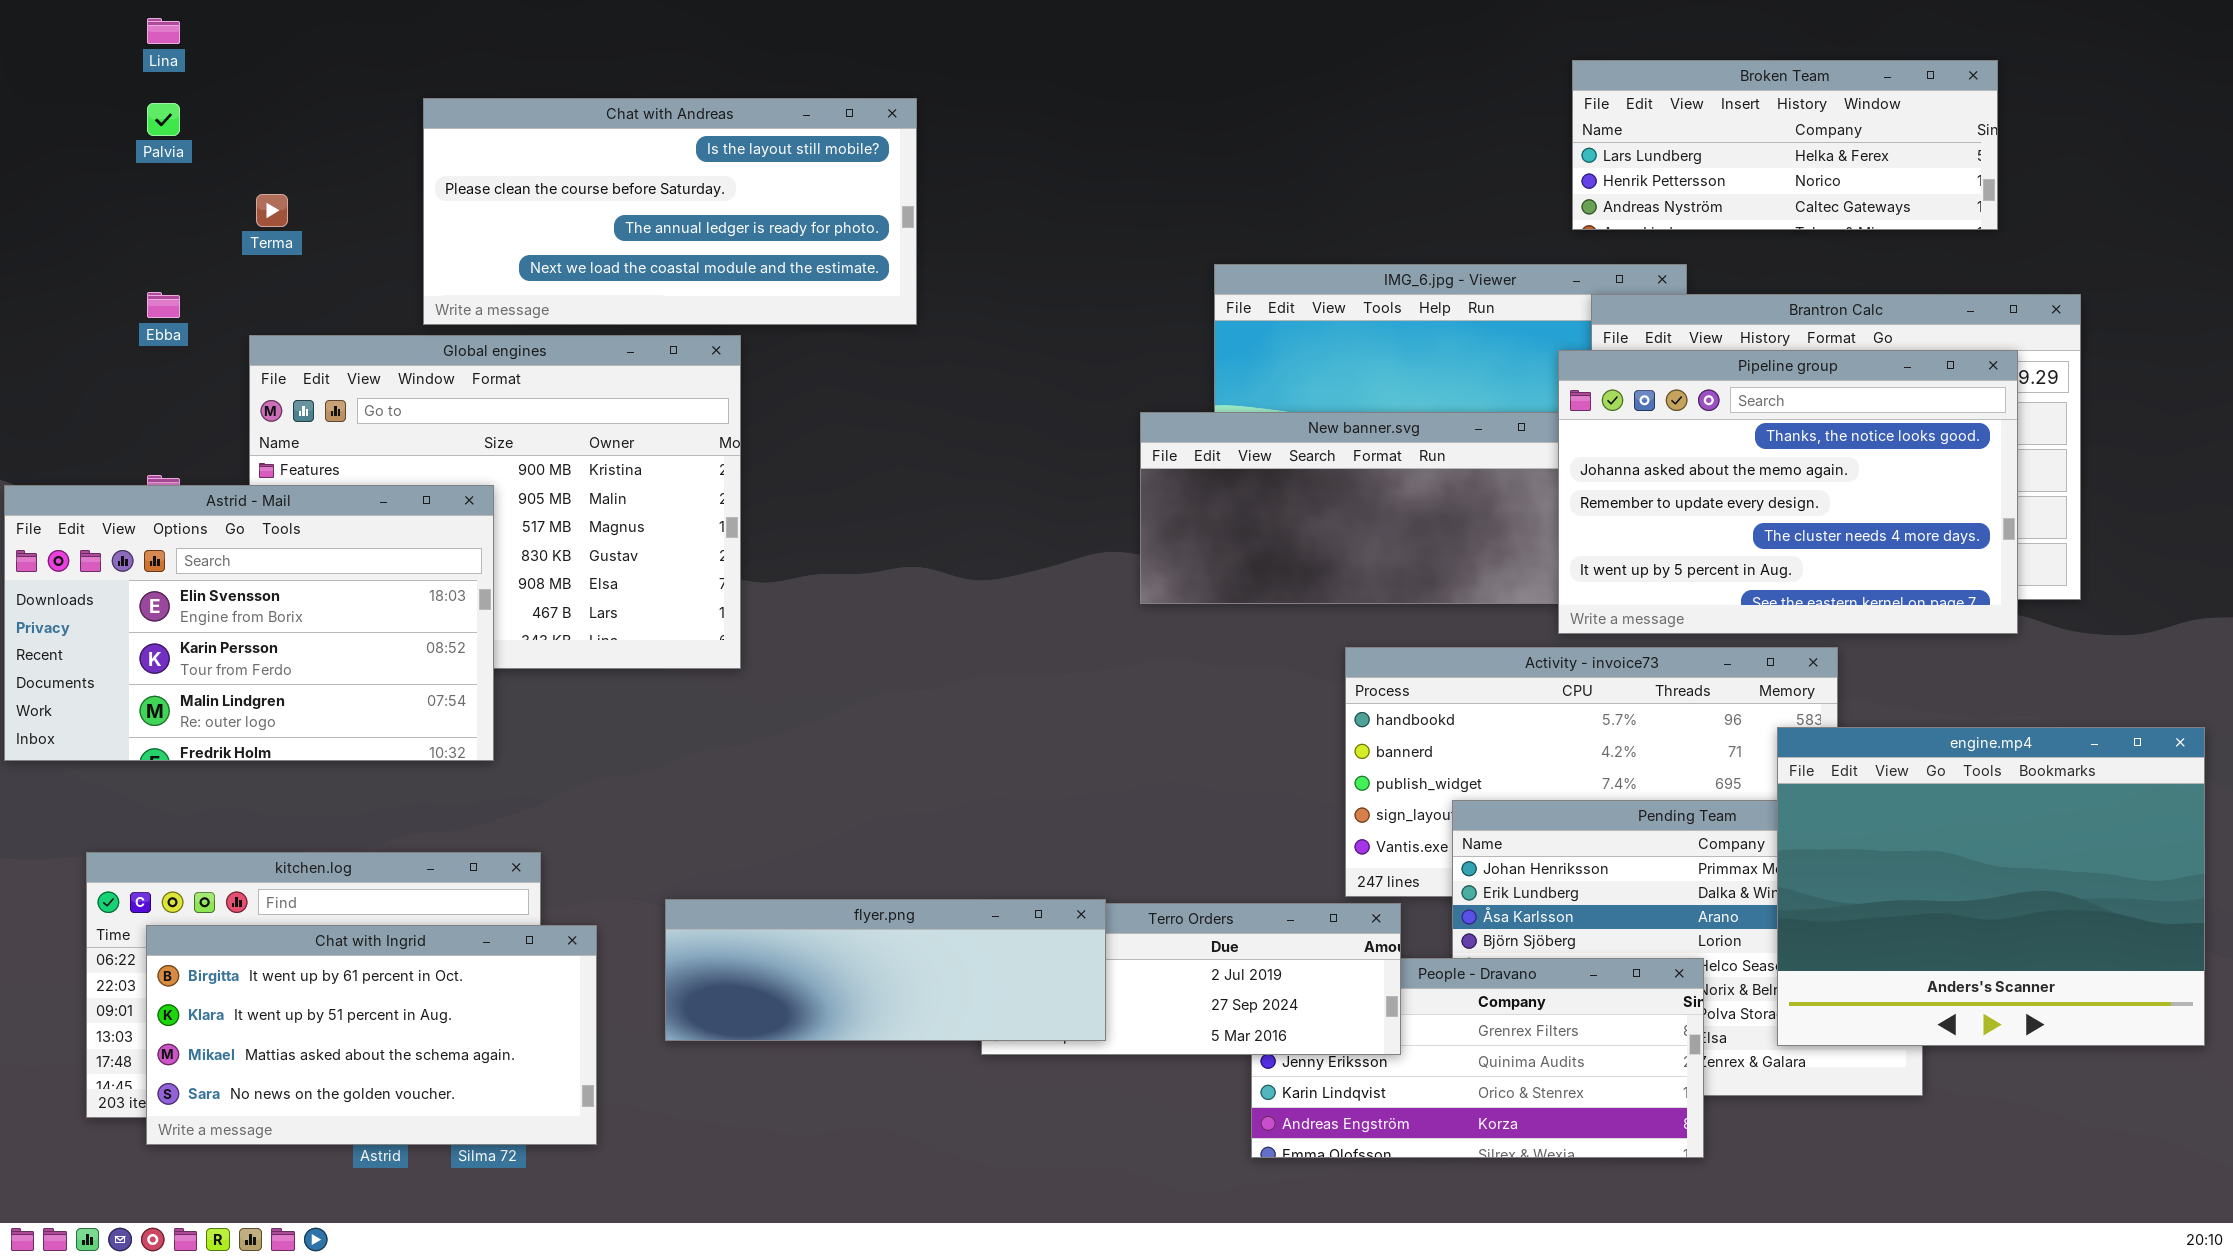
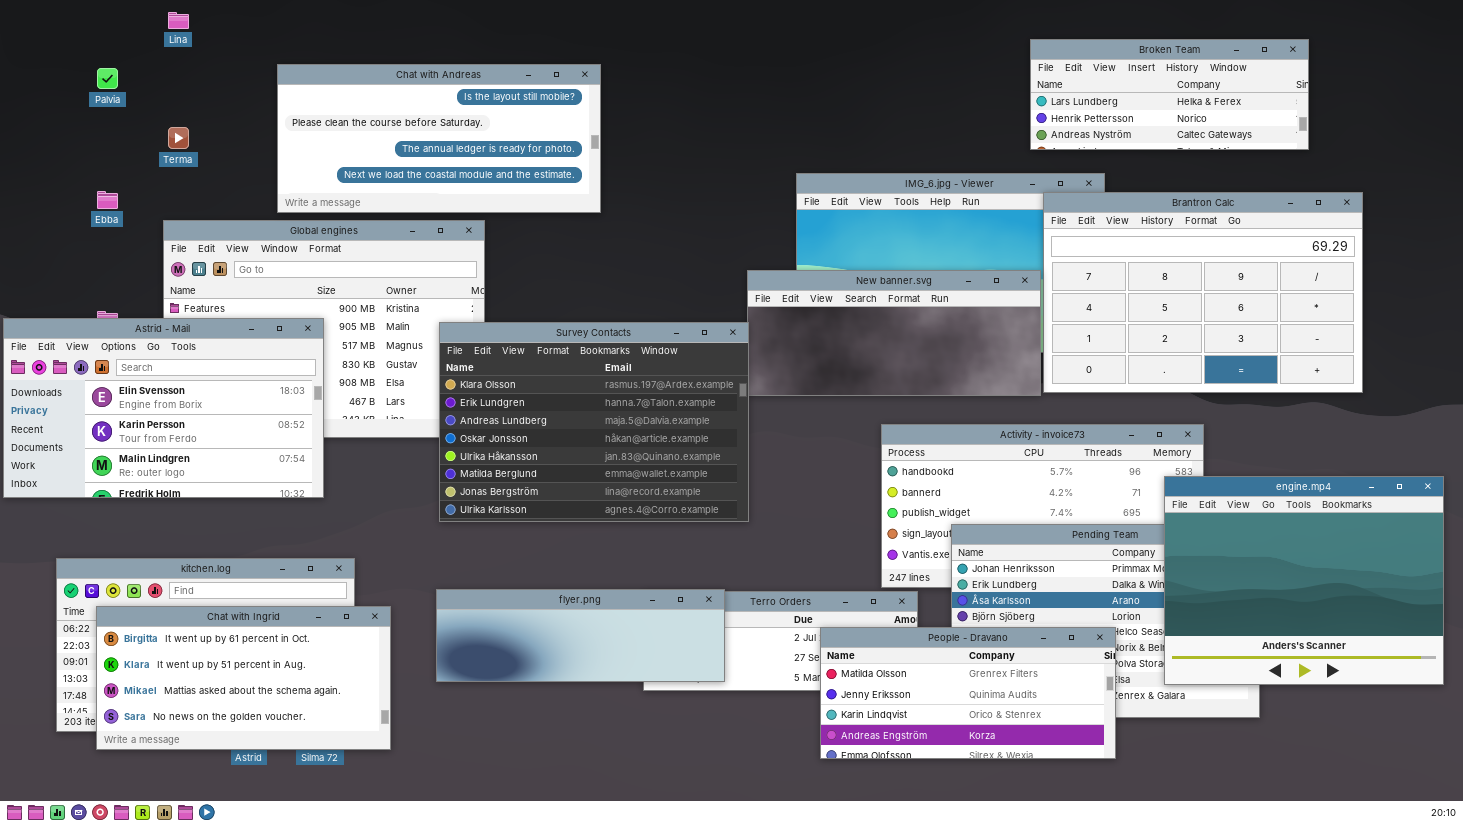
Lina: [147,18,180,44] -> [168,12,189,29], moved
Pipeline group: [1558,350,2018,634] -> none, closed
Survey Contacts: none -> [439,322,749,522], opened
People - Dravano: [1251,958,1704,1158] -> [820,627,1116,759], raised

